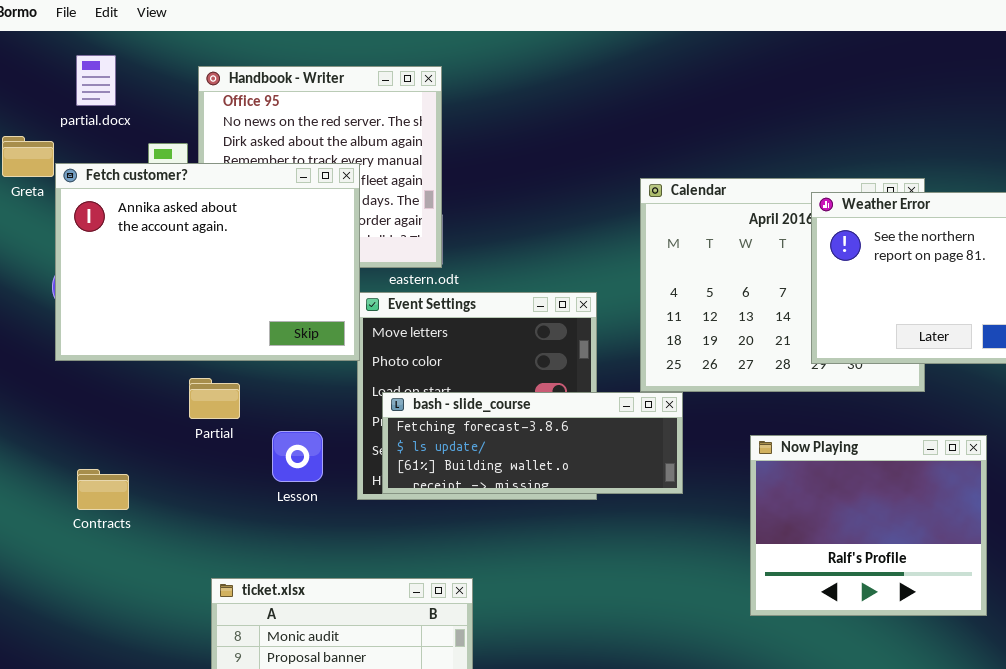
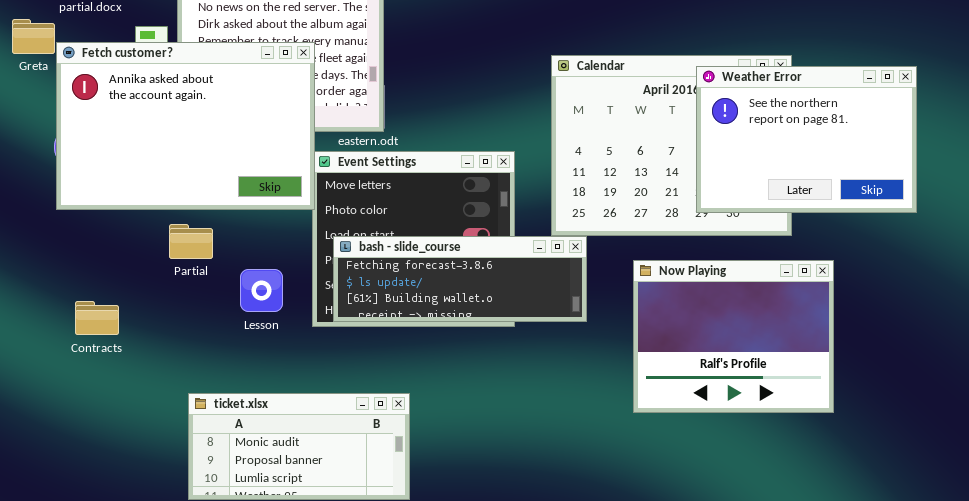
Now Playing: [750,435,987,616] -> [633,260,834,413], moved

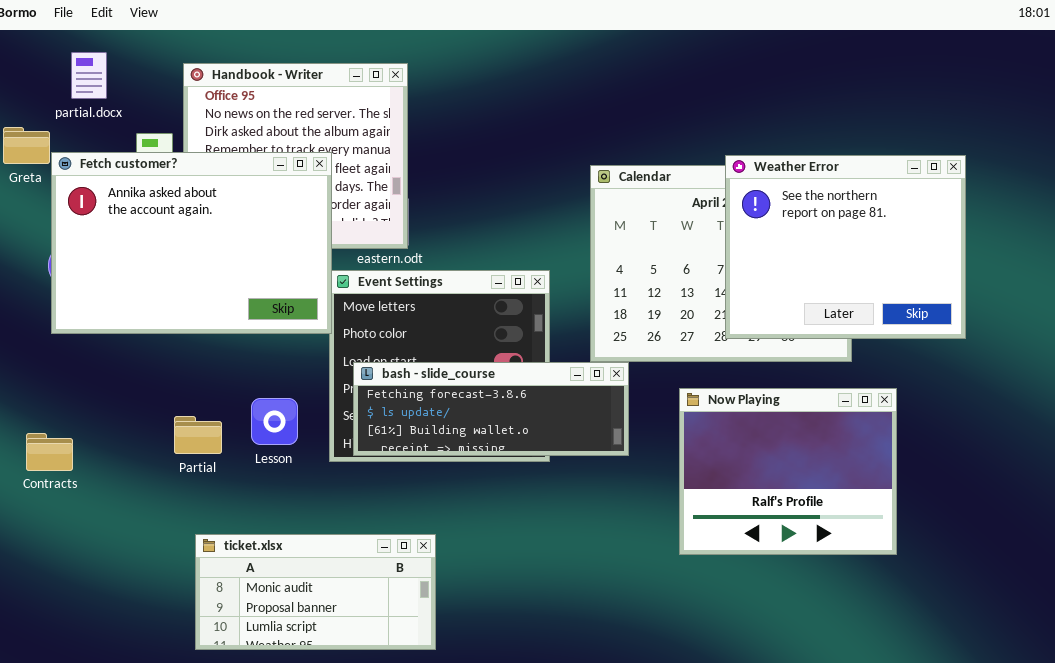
Weather Error: [696,66,917,213] -> [725,155,966,339], moved, resized
Partial: [169,224,213,259] -> [174,416,222,454], moved
Contracts: [75,301,119,335] -> [26,433,73,471], moved

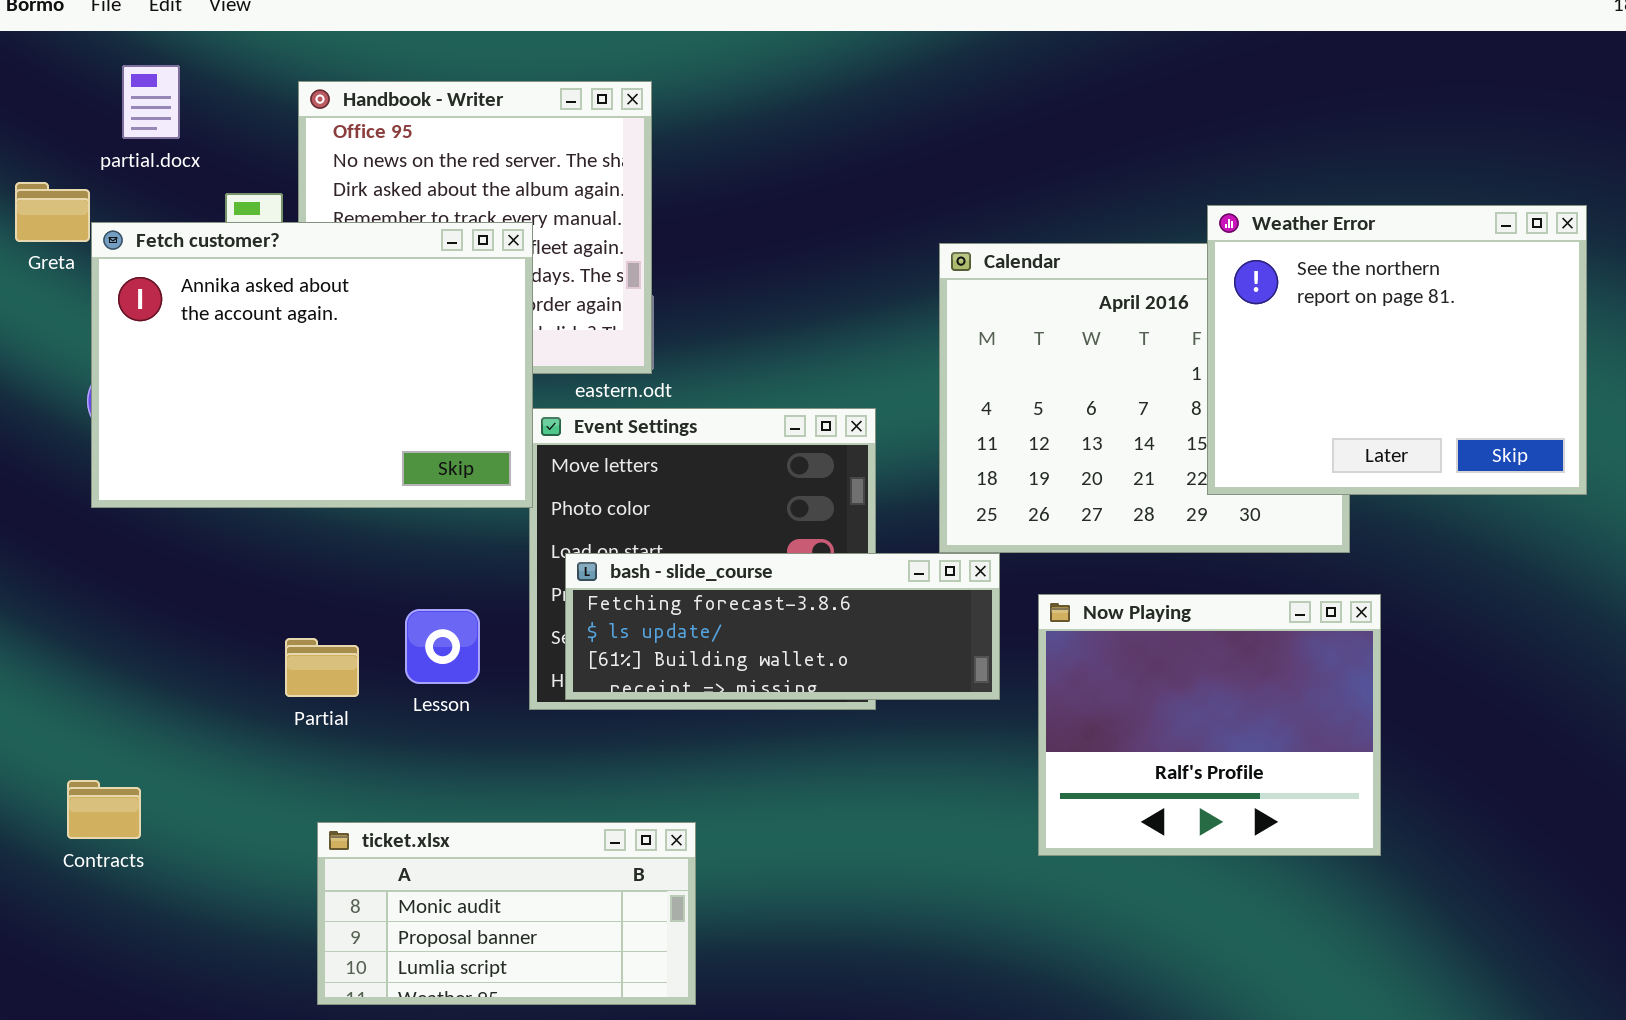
Weather Error: [725,155,966,339] -> [1207,205,1587,495], moved
Now Playing: [679,388,897,555] -> [1038,594,1381,856], moved
Contracts: [26,433,73,471] -> [67,780,141,839], moved

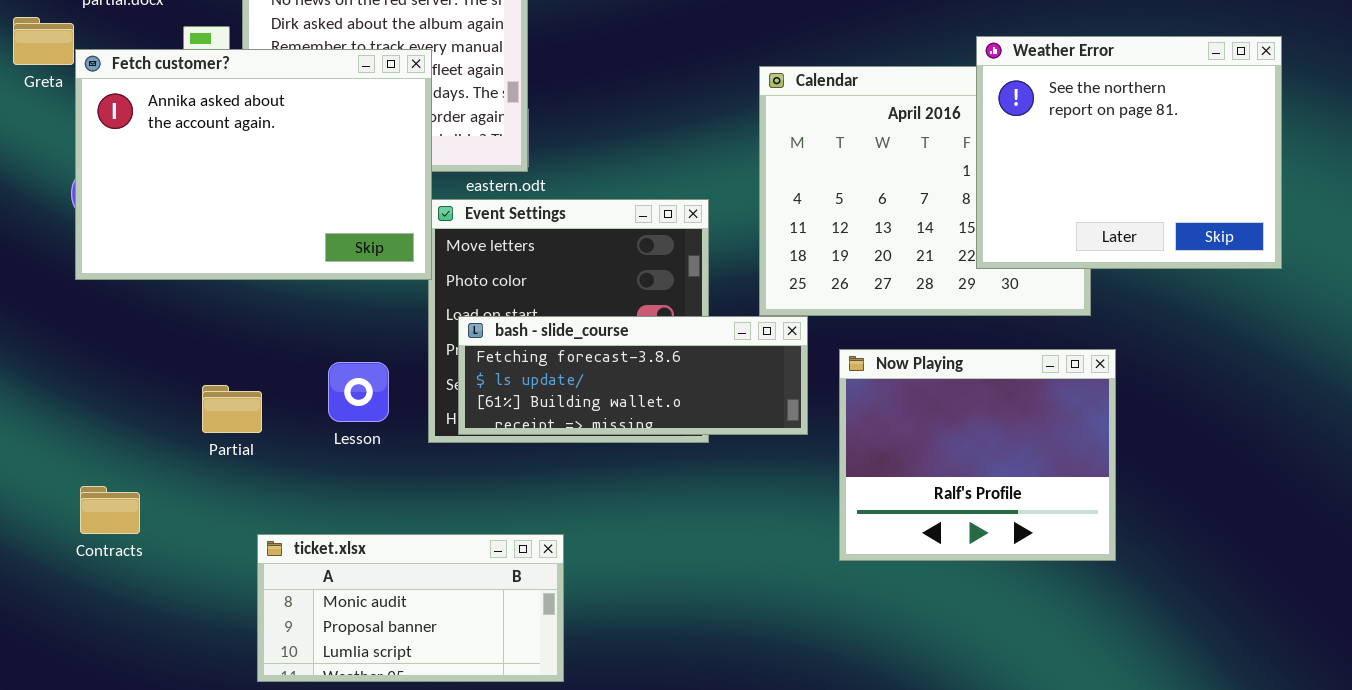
Partial: [285,638,359,697] -> [202,385,262,433], moved
Contracts: [67,780,141,839] -> [80,486,140,534], moved

